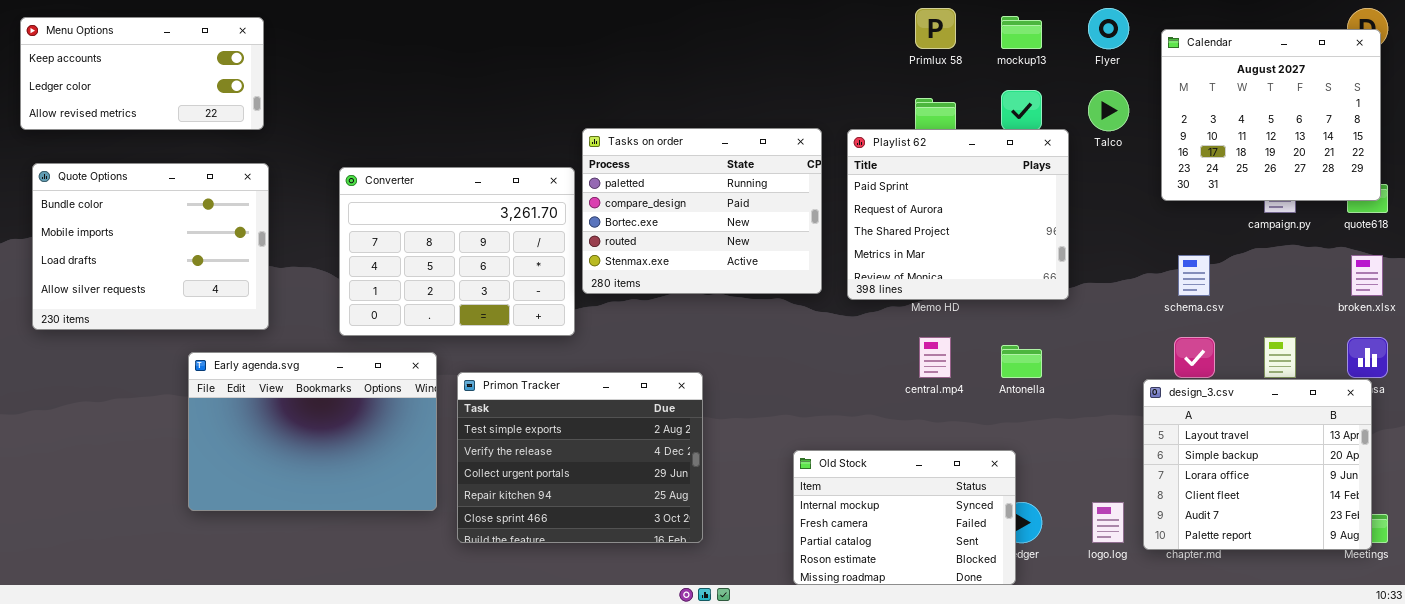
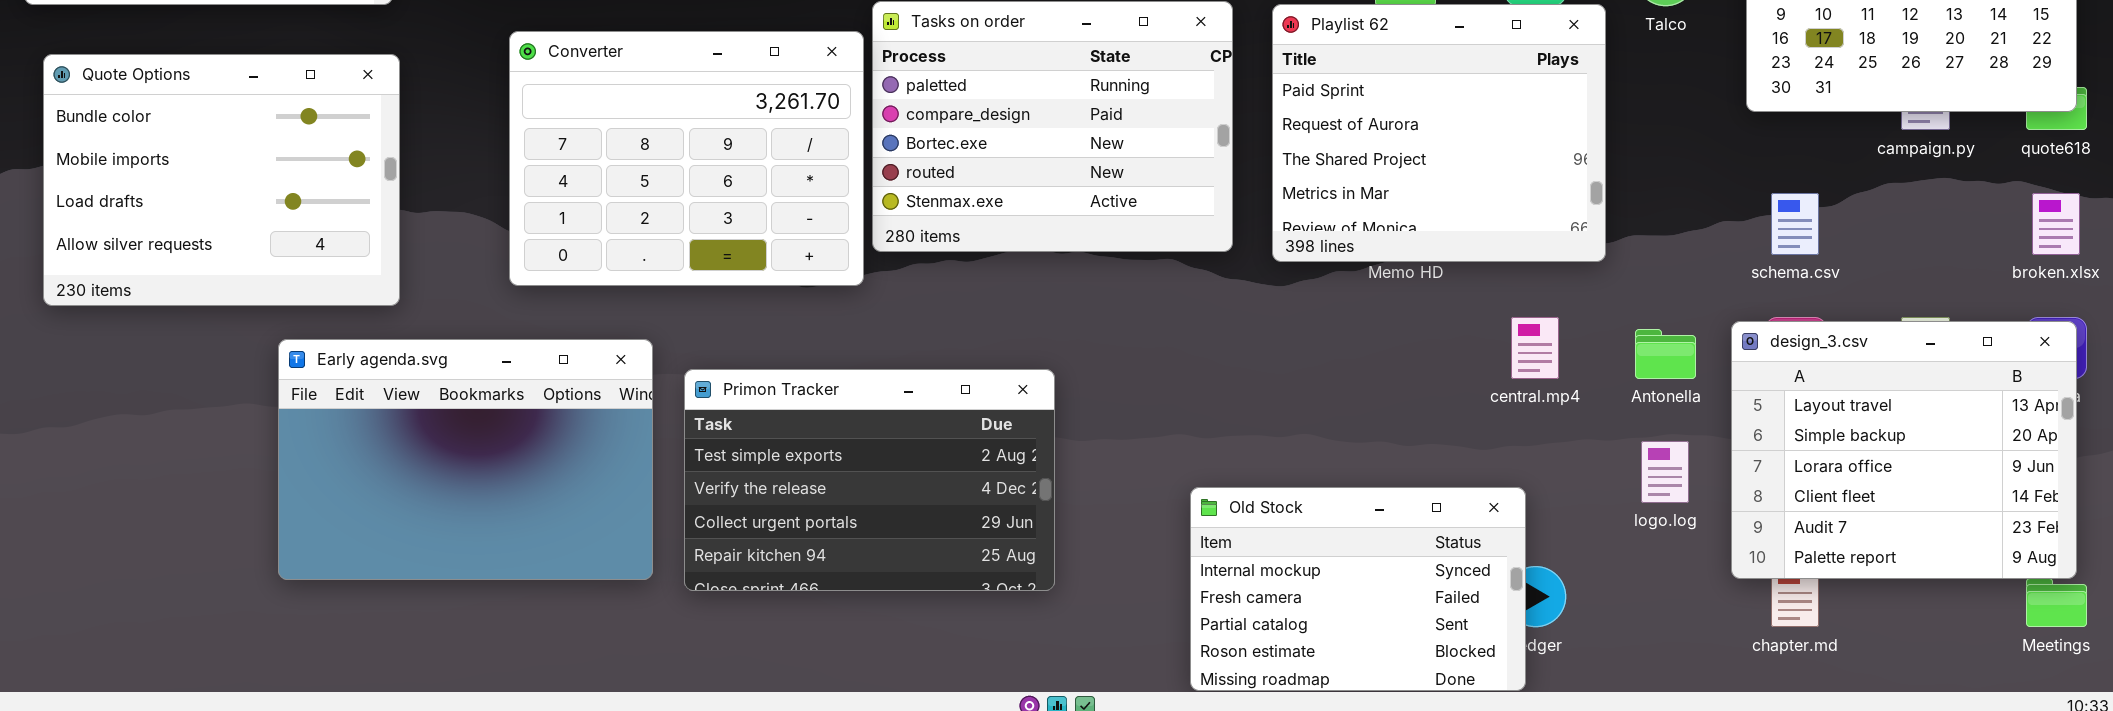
Converter: [339,167,575,336] -> [509,31,864,286], moved
central.mp4: [919,337,951,378] -> [1511,317,1559,379], moved
Antonella: [1001,345,1042,378] -> [1635,329,1696,379], moved
Primon Tracker: [457,372,703,543] -> [684,369,1055,591], resized
design_3.csv: [1143,379,1372,550] -> [1731,321,2077,579], moved
logo.log: [1092,502,1124,543] -> [1641,441,1689,503], moved

